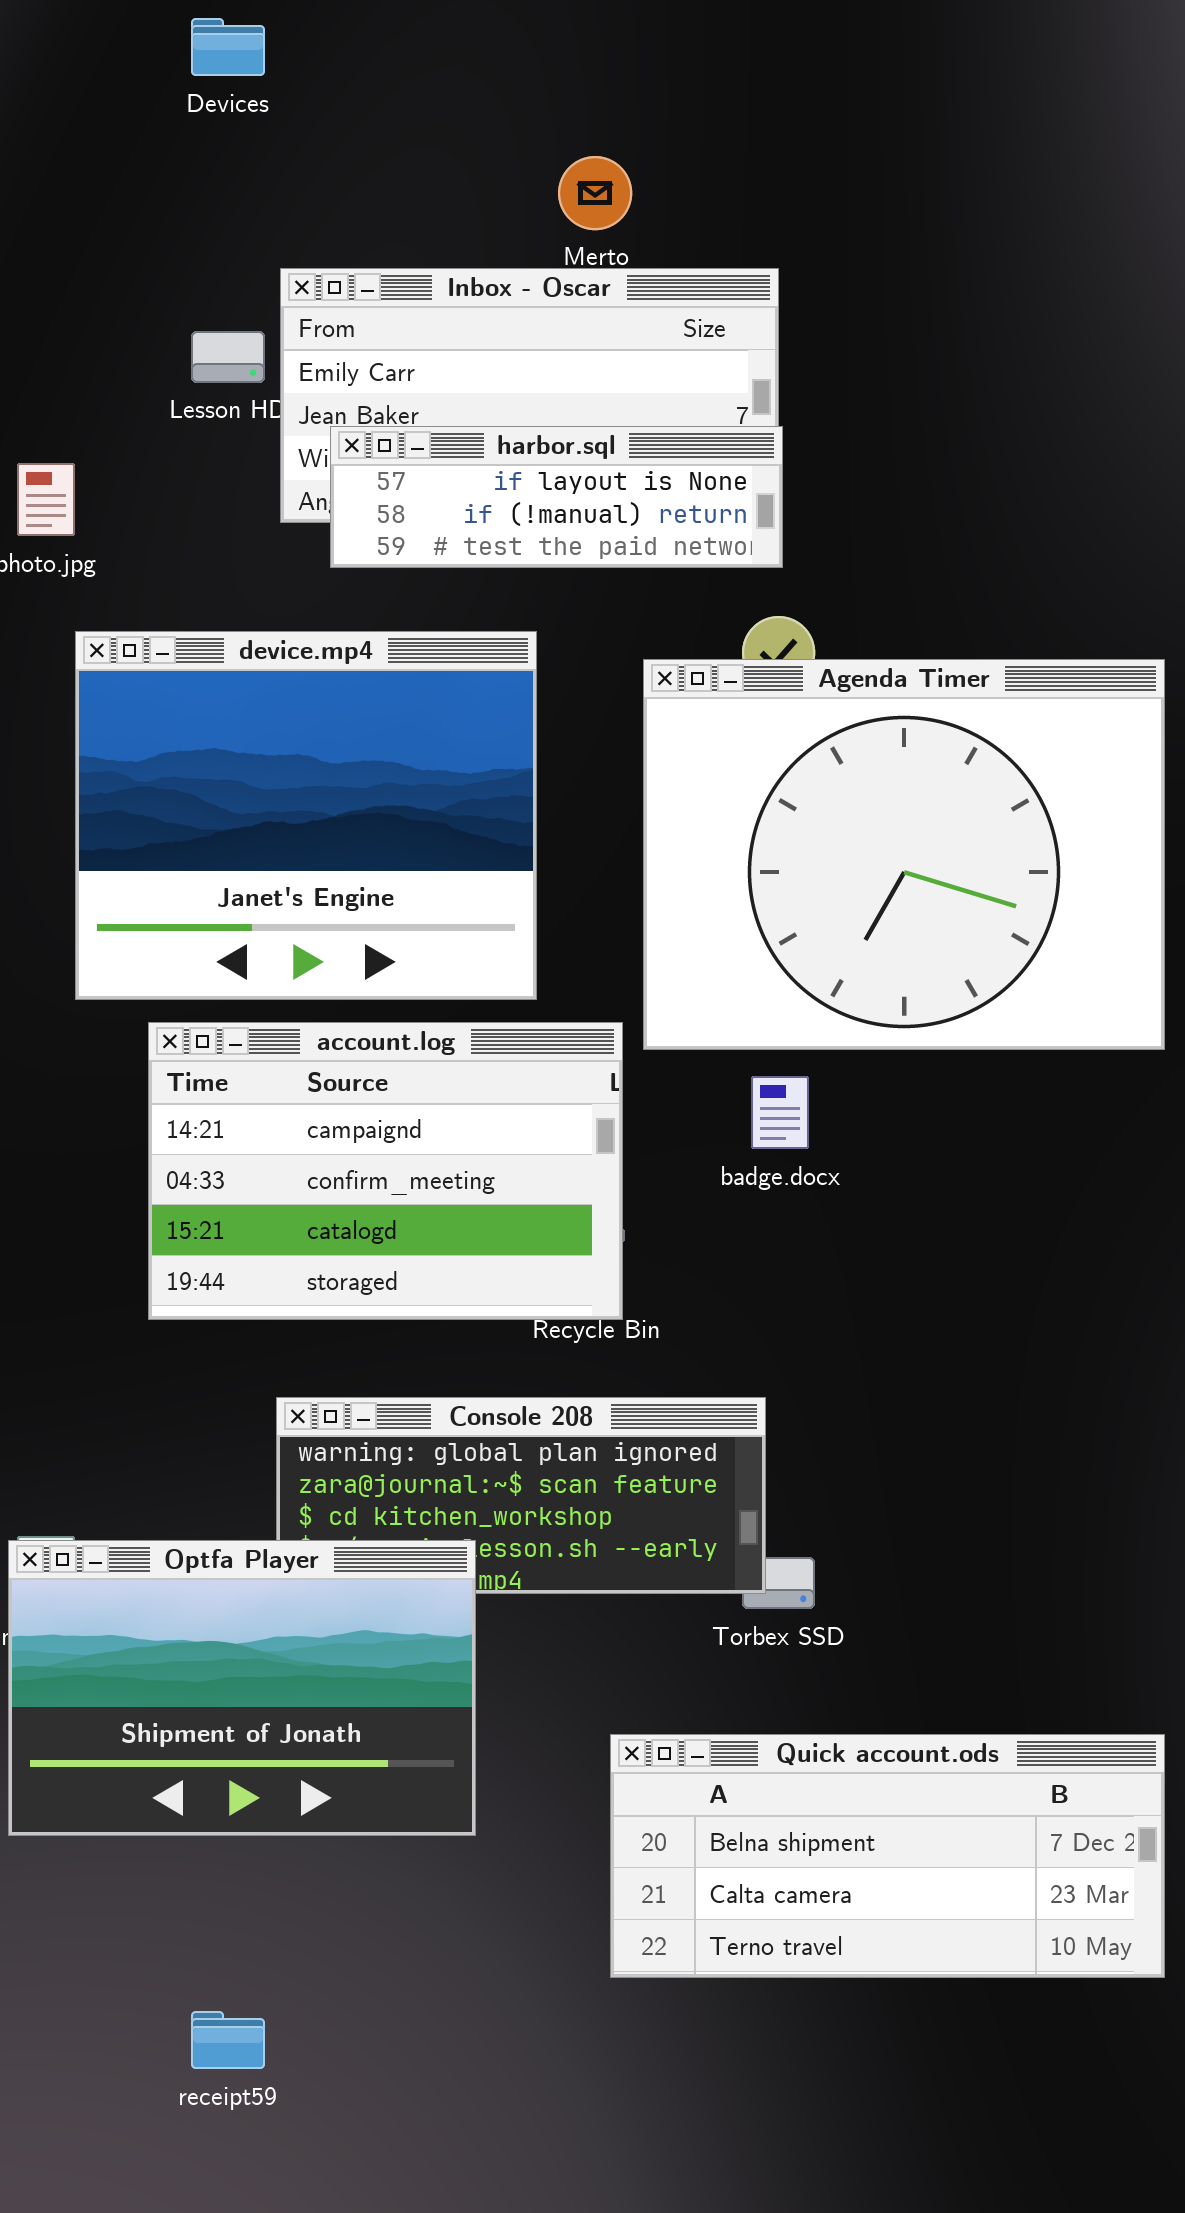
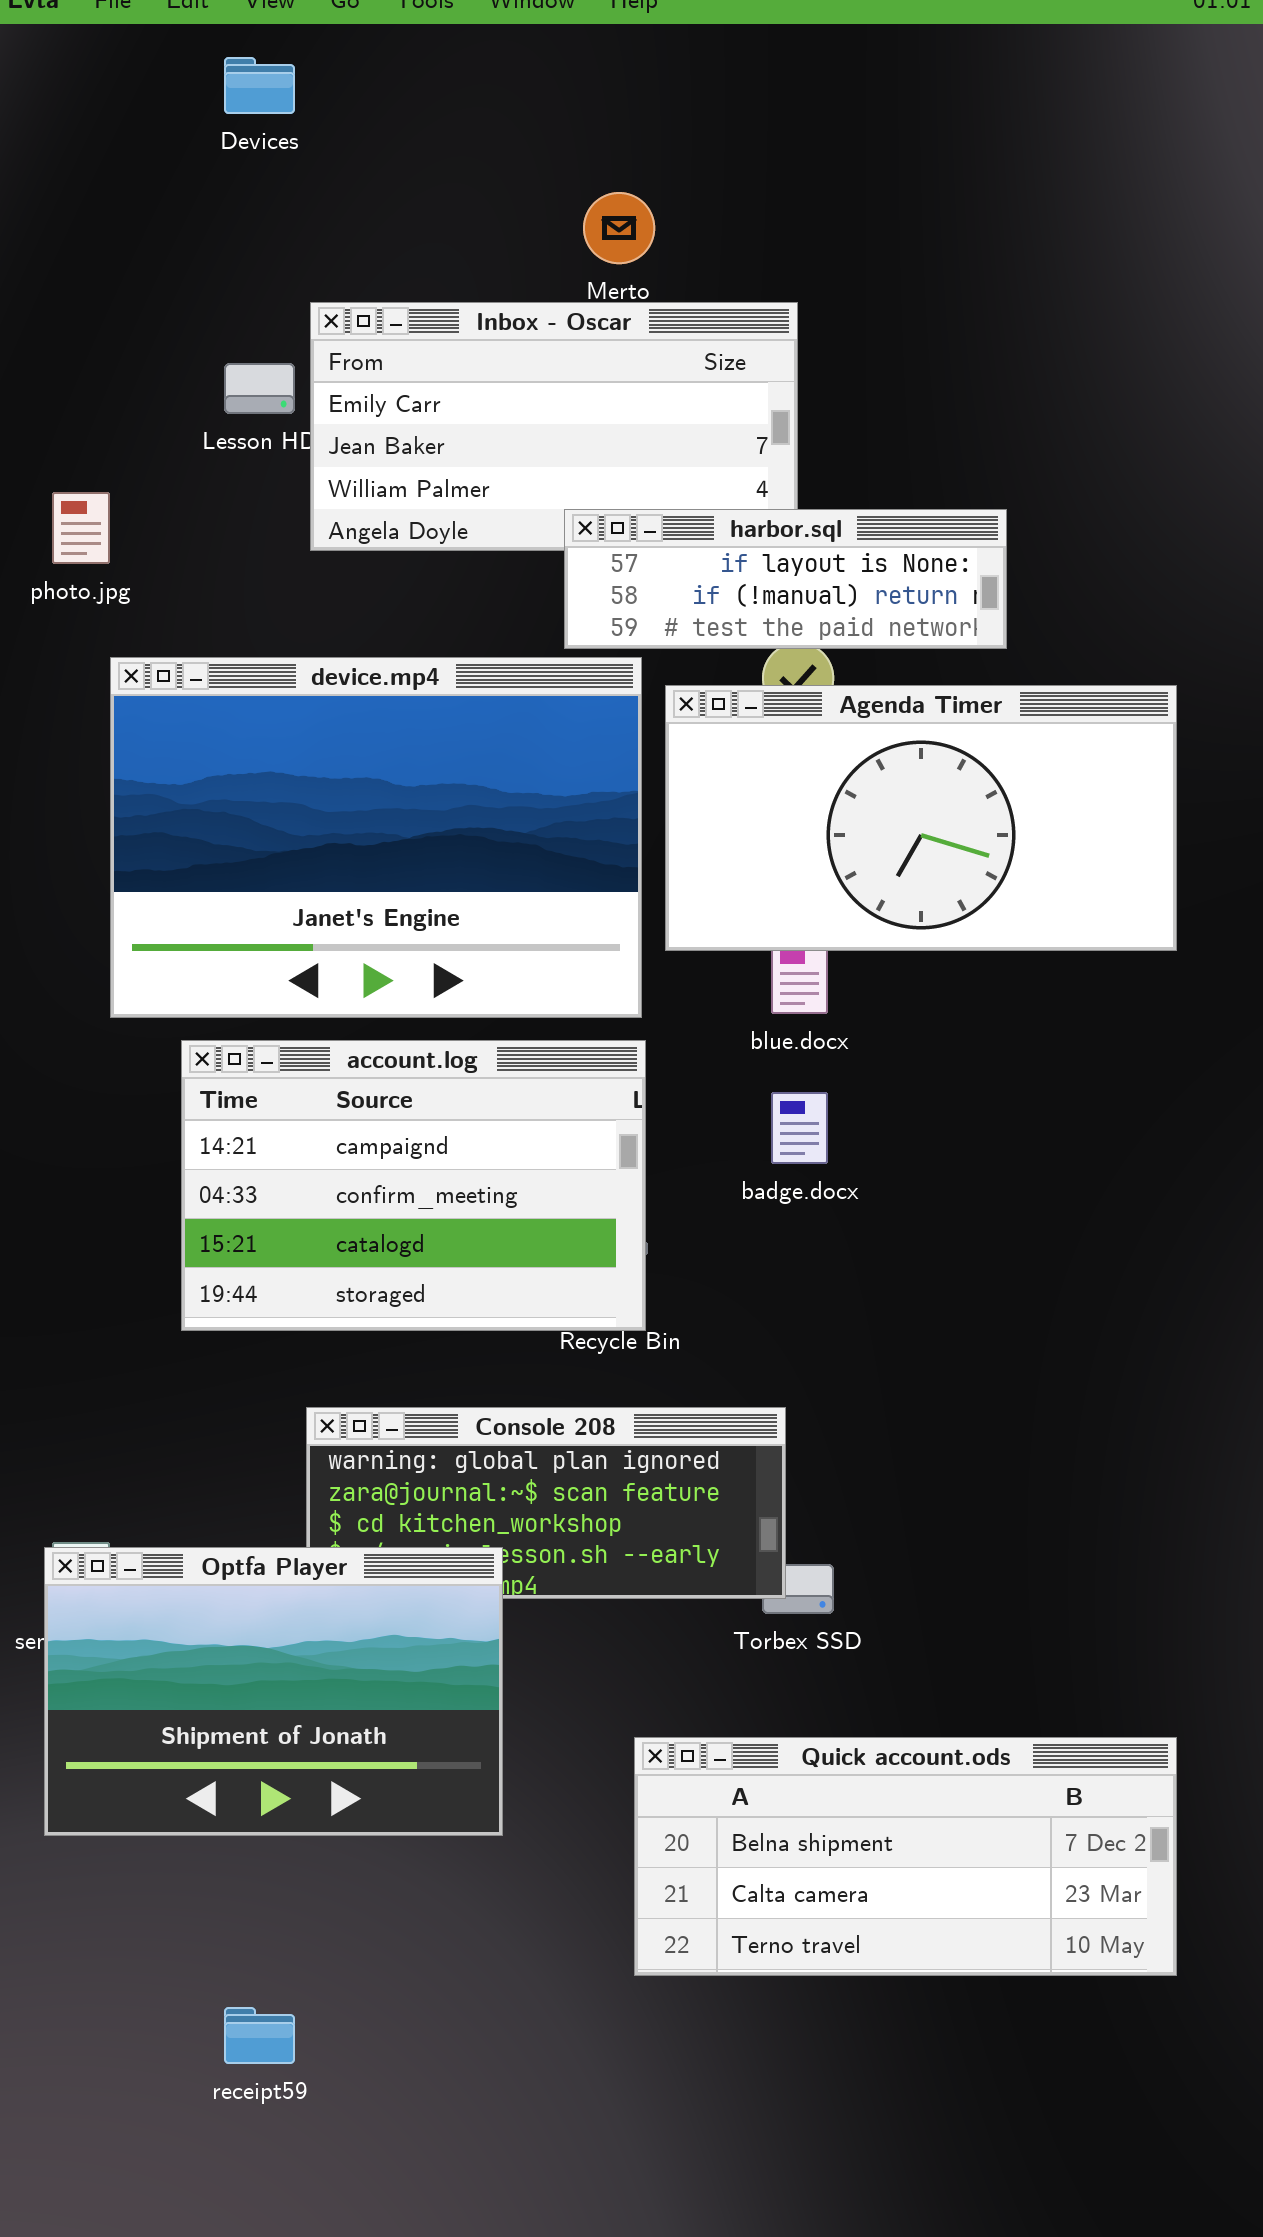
harbor.sql: [330,426,783,568] -> [564,509,1007,649], moved
device.mp4: [75,631,537,1000] -> [110,657,642,1018], resized
Agenda Timer: [643,659,1165,1050] -> [665,685,1177,951], resized

